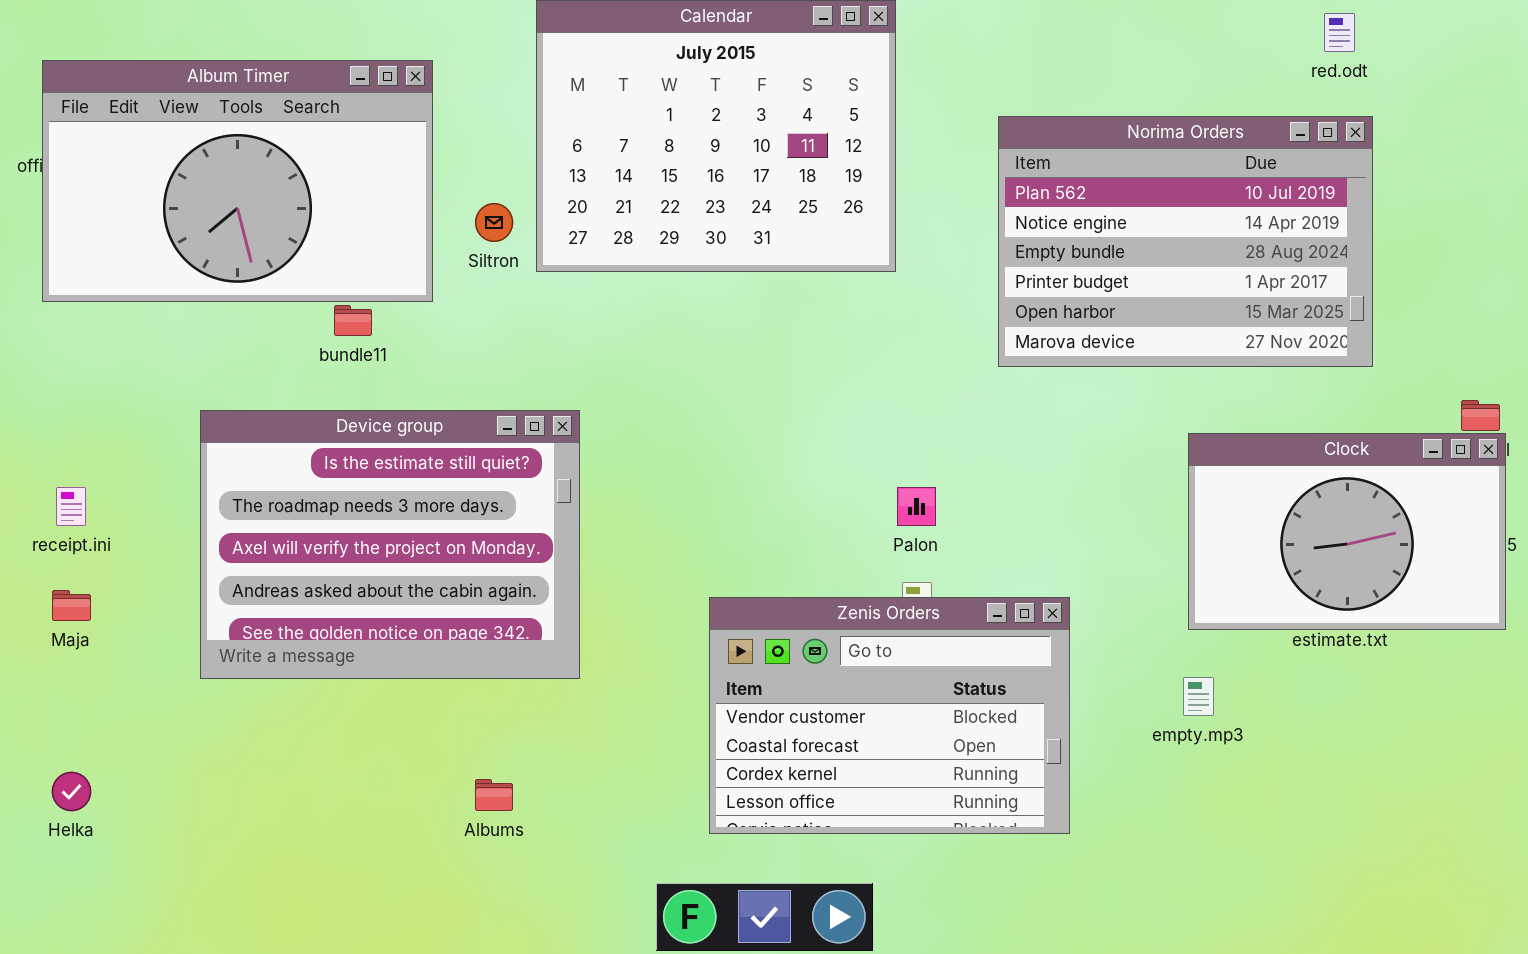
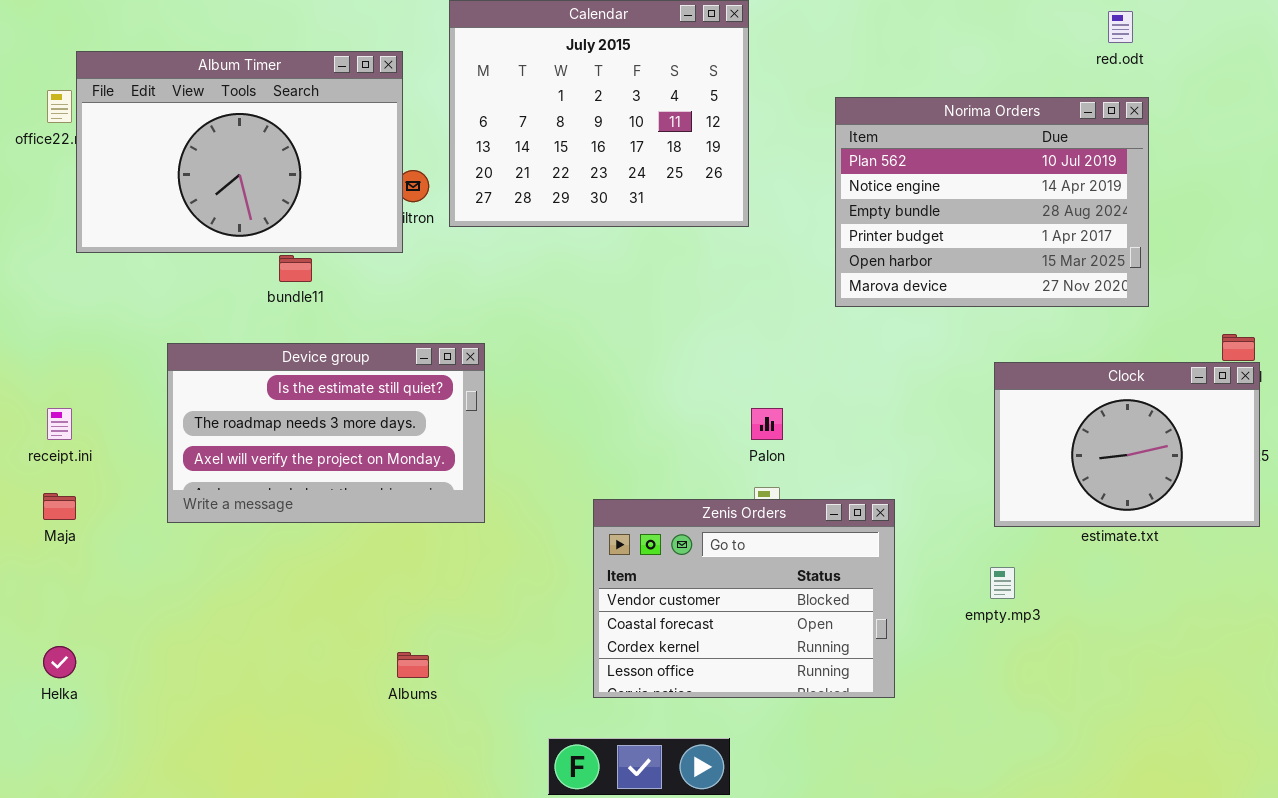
Album Timer: [42,60,433,302] -> [76,51,403,253], moved
Device group: [200,410,580,679] -> [167,343,485,523], resized

